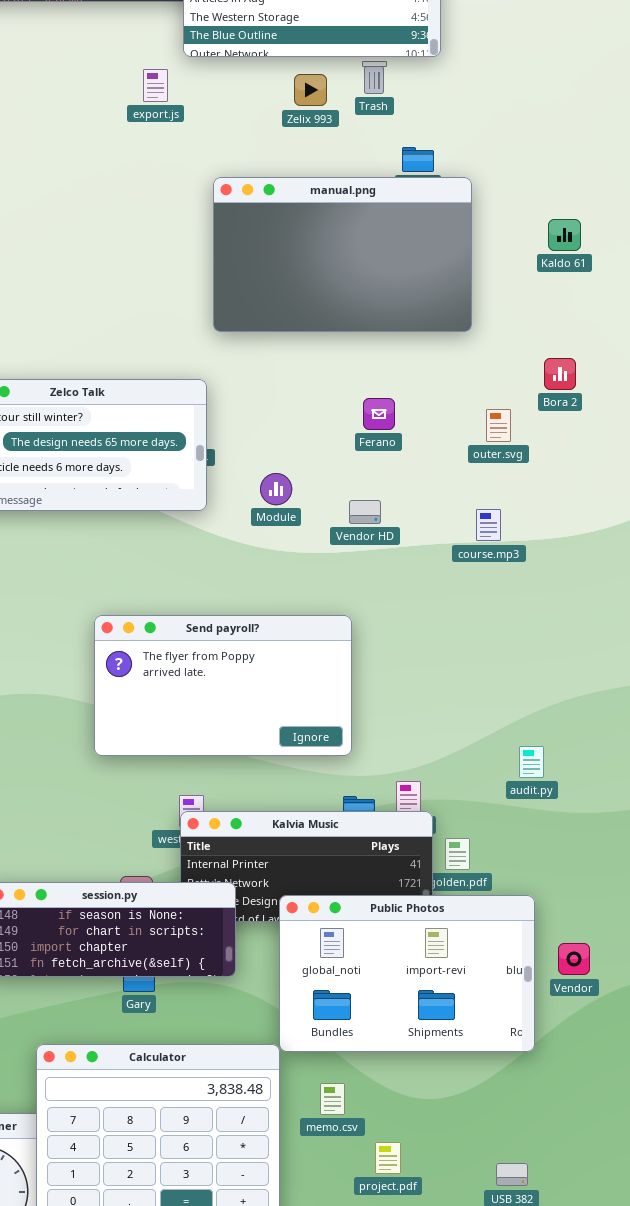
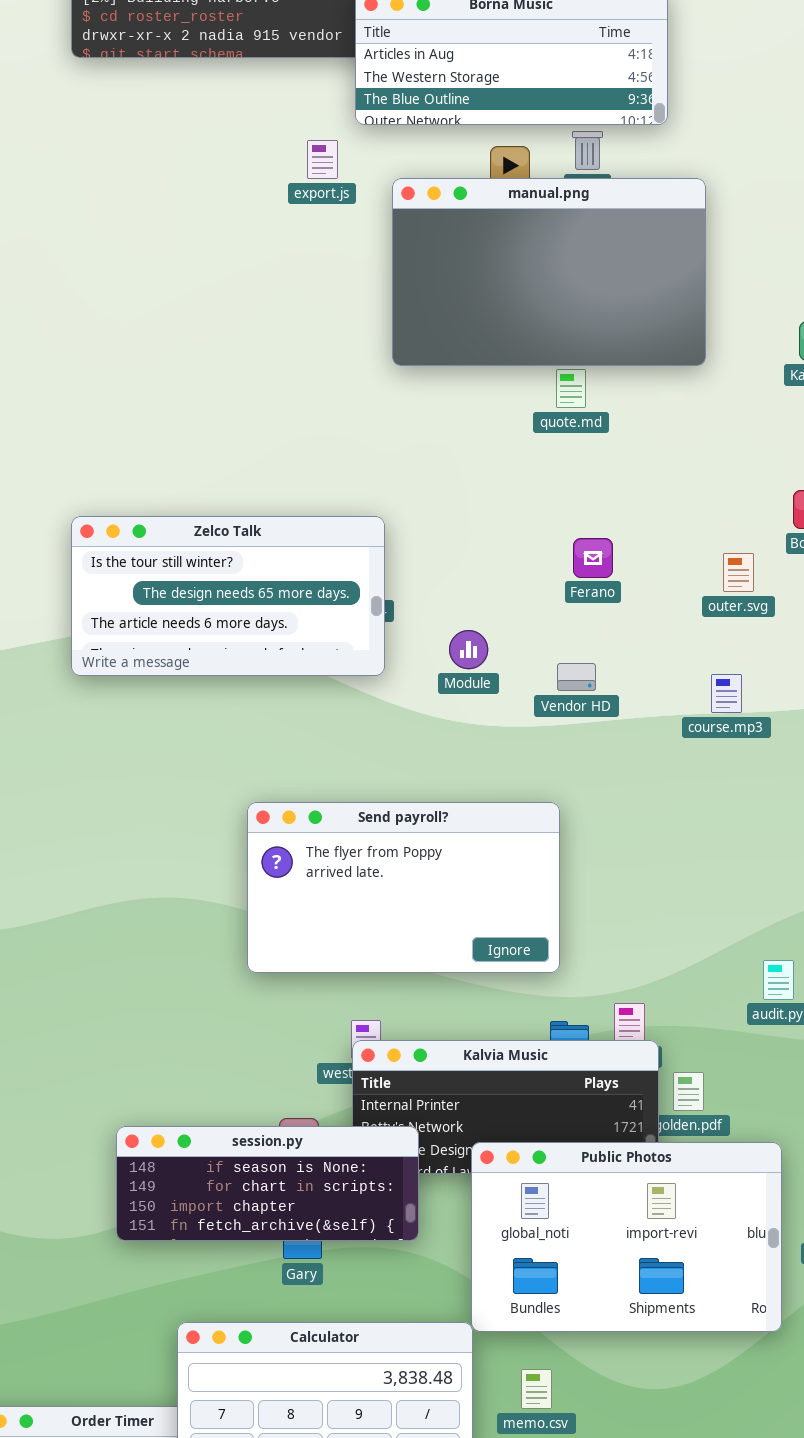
manual.png: [213,177,472,332] -> [392,178,706,366], moved

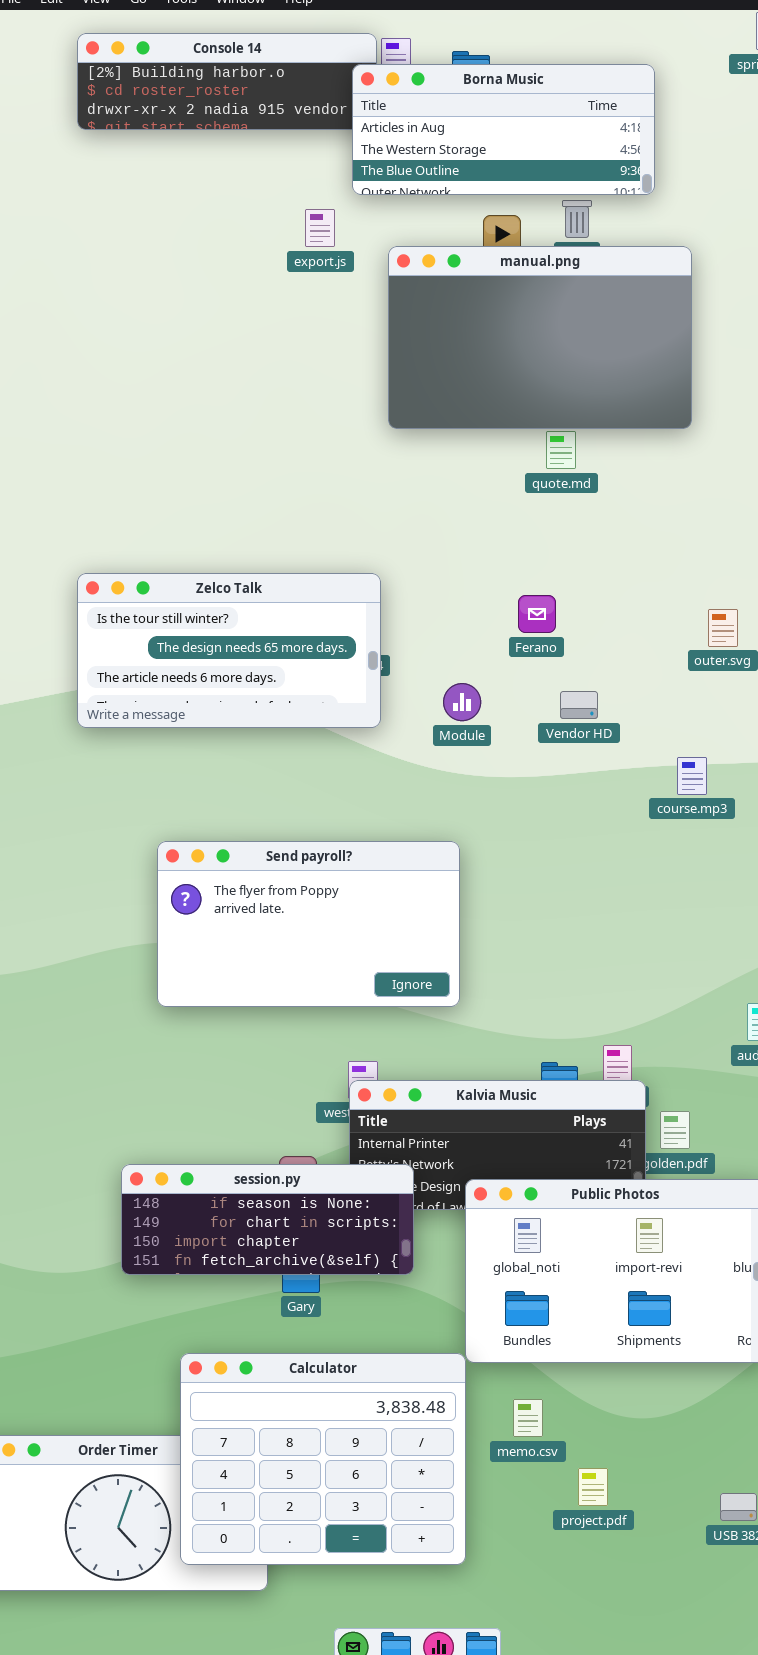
Ferano: [573,538,613,578] -> [518,595,556,633], moved
Vendor HD: [557,663,596,691] -> [560,691,598,719], moved
course.mp3: [711,674,742,713] -> [677,757,707,795], moved
Send payroll?: [247,802,560,973] -> [157,841,460,1007], moved

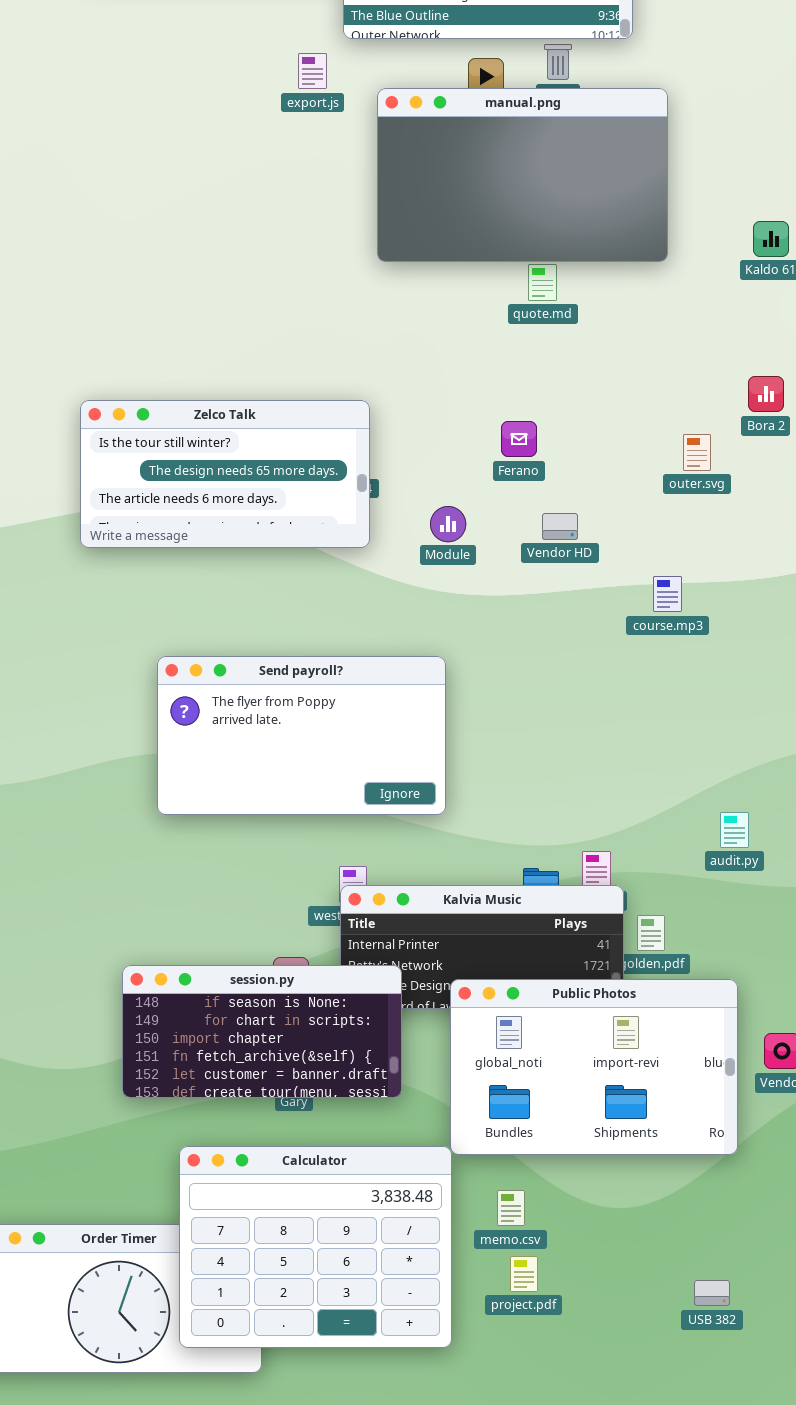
session.py: [121,1164,414,1275] -> [122,965,402,1098], resized
project.pdf: [578,1468,608,1506] -> [510,1256,538,1292], moved

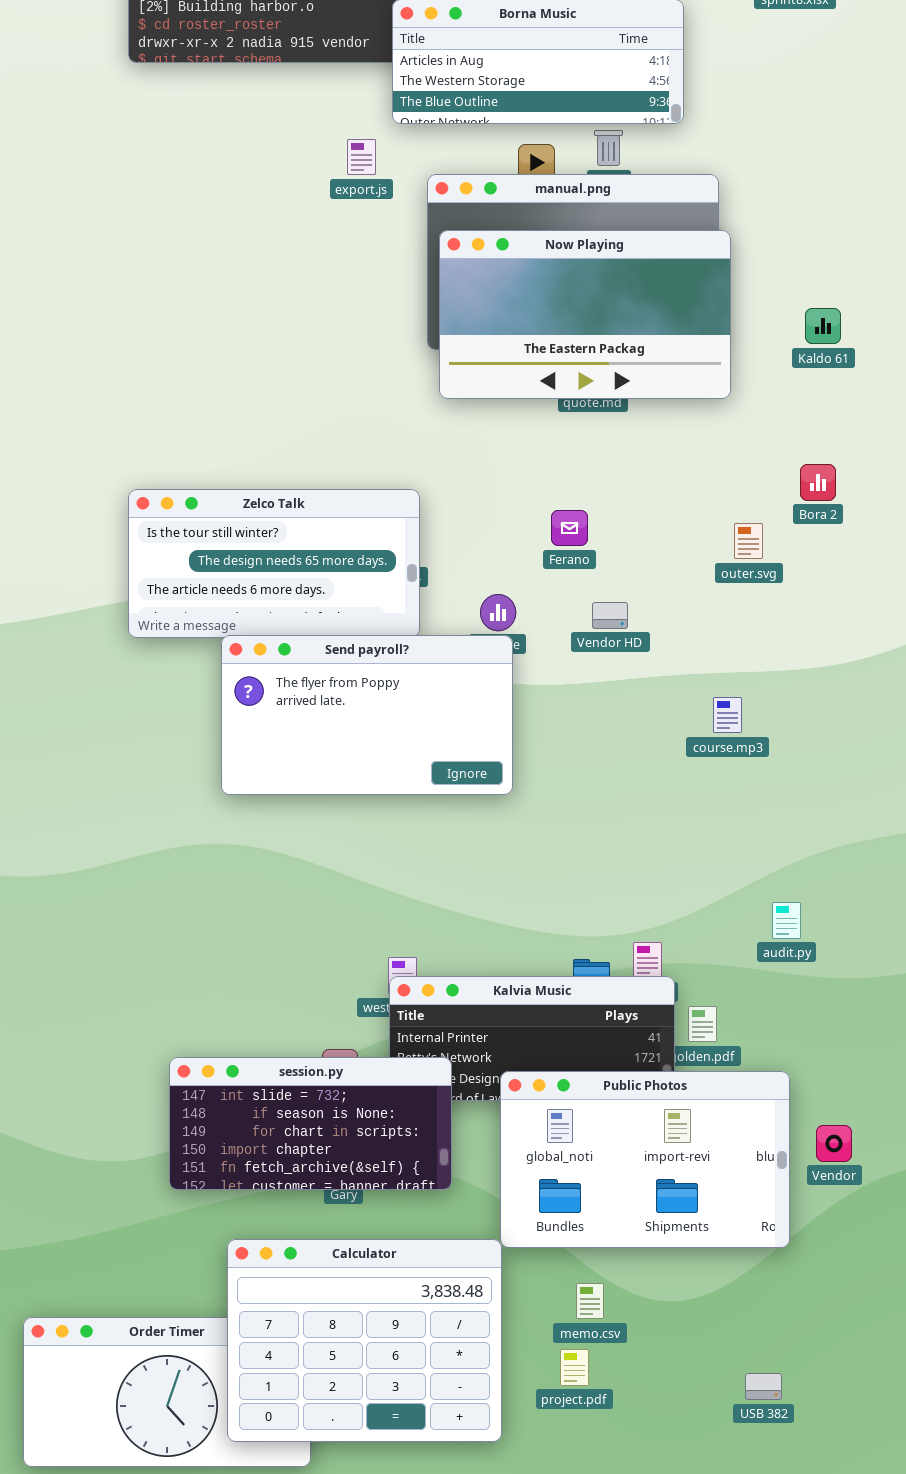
Now Playing: none -> [439,230,731,399], opened
course.mp3: [653,576,682,612] -> [713,697,742,733], moved
Send payroll?: [157,656,446,815] -> [221,635,513,795], moved
session.py: [122,965,402,1098] -> [169,1057,452,1190], scrolled up 1 row
memo.csv: [497,1190,525,1226] -> [576,1283,604,1319], moved

